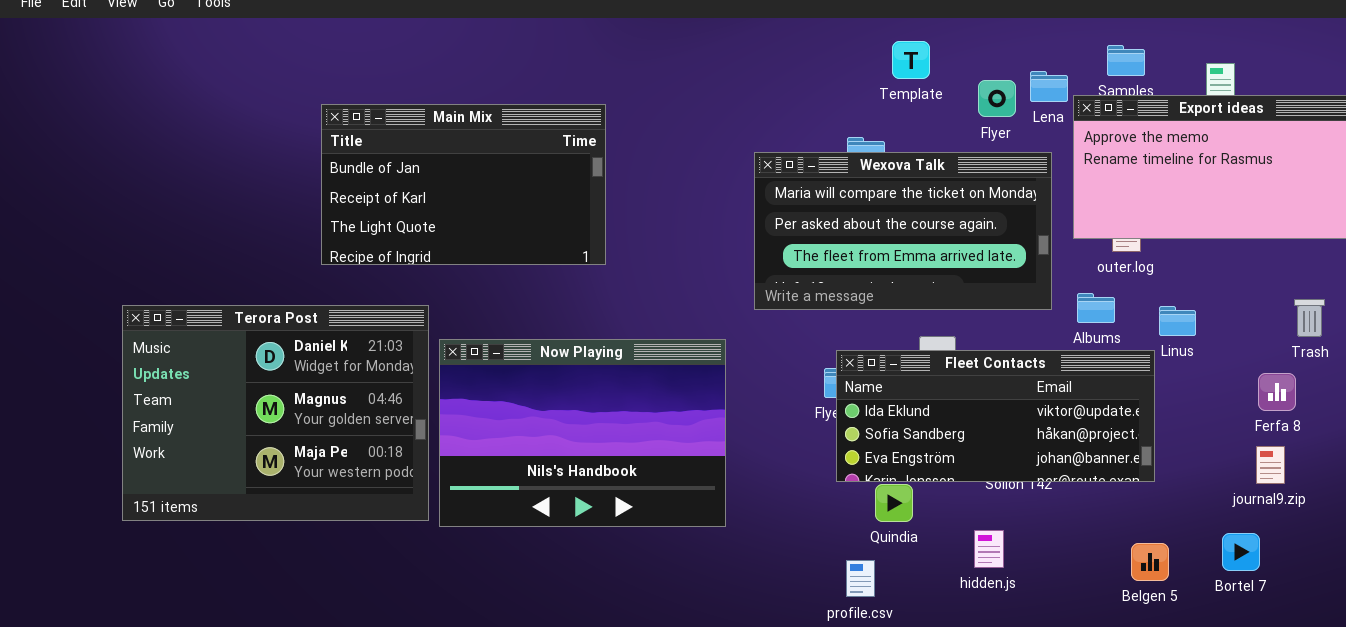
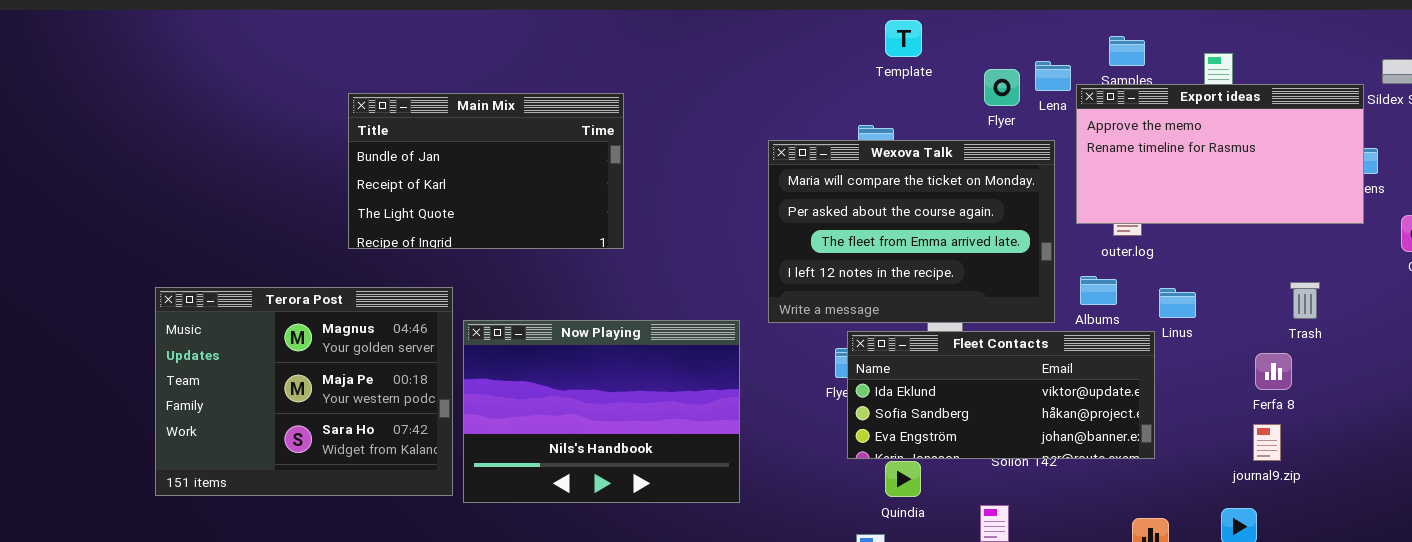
Template: [892,41,930,79] -> [885,20,922,57], moved
Wexova Talk: [754,152,1052,310] -> [768,140,1055,323], resized
Terora Post: [122,305,429,521] -> [155,287,453,496], scrolled down 1 row

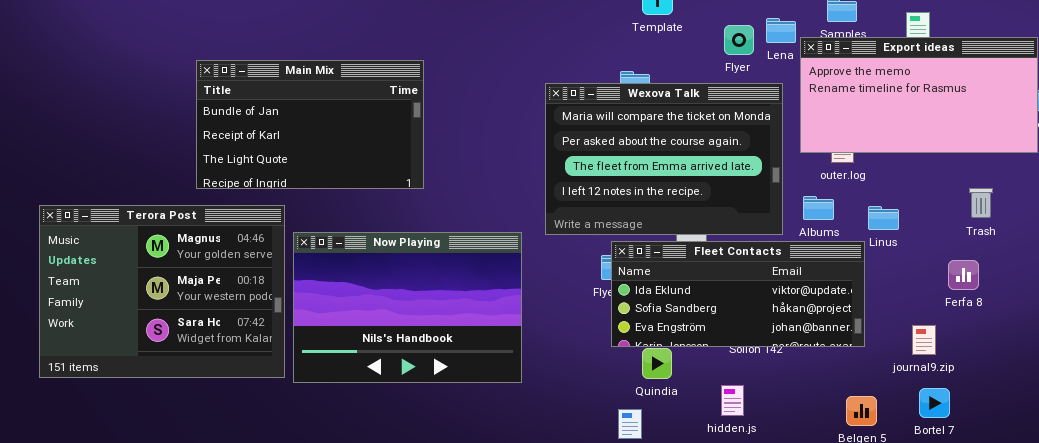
Main Mix: [348,93,624,249] -> [196,60,424,189], moved
Trash: [1290,282,1320,319] -> [969,188,993,218], moved
journal9.zip: [1253,424,1281,461] -> [912,325,936,355], moved

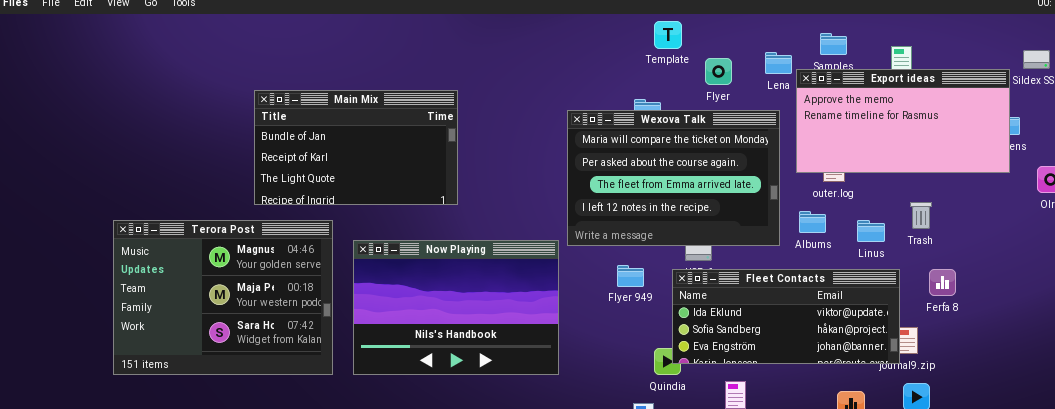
Flyer: [724,25,754,55] -> [705,58,732,85], moved
Trash: [969,188,993,218] -> [910,202,932,229], moved
Now Playing: [293,232,522,383] -> [353,240,559,375], moved
Fleet Contacts: [611,241,865,347] -> [672,269,900,364], moved

